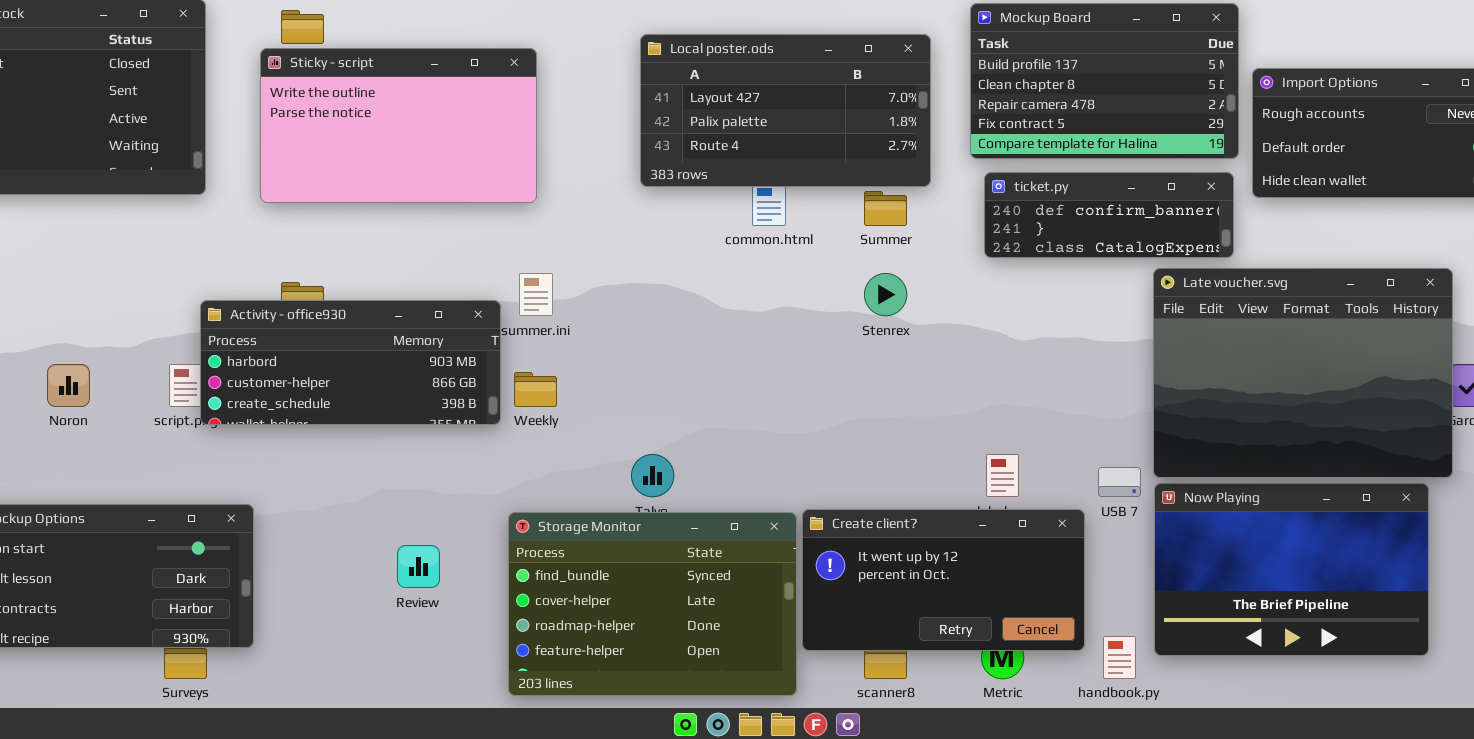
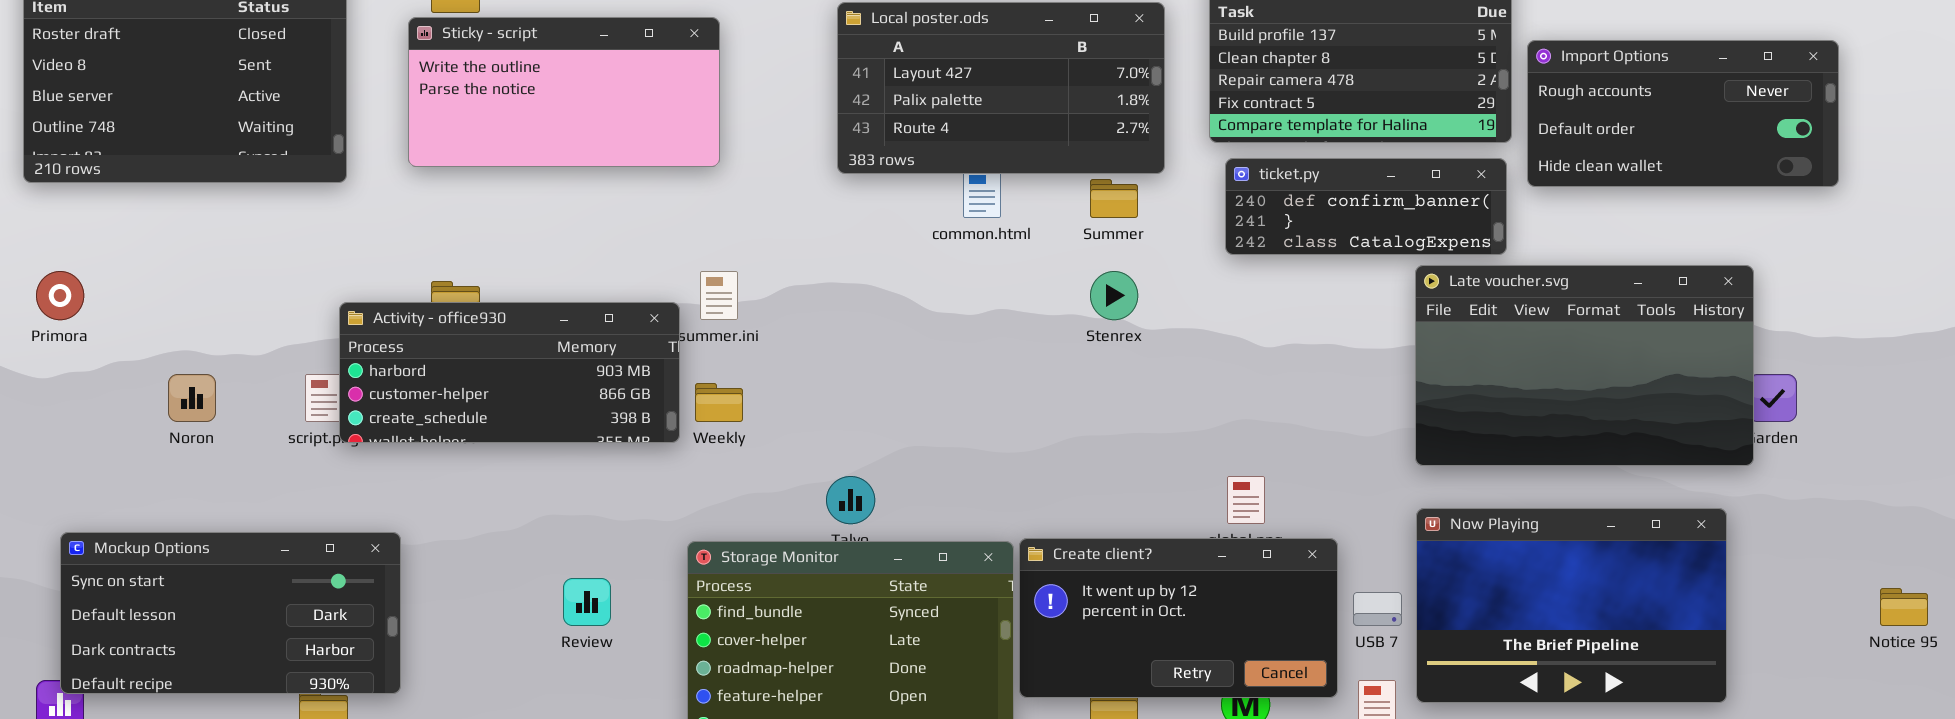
Sticky - script: [260,48,537,203] -> [408,17,720,167], resized
Late voucher.svg: [1153,268,1453,478] -> [1415,265,1754,466], resized
USB 7: [1098,467,1141,497] -> [1353,592,1402,626], moved

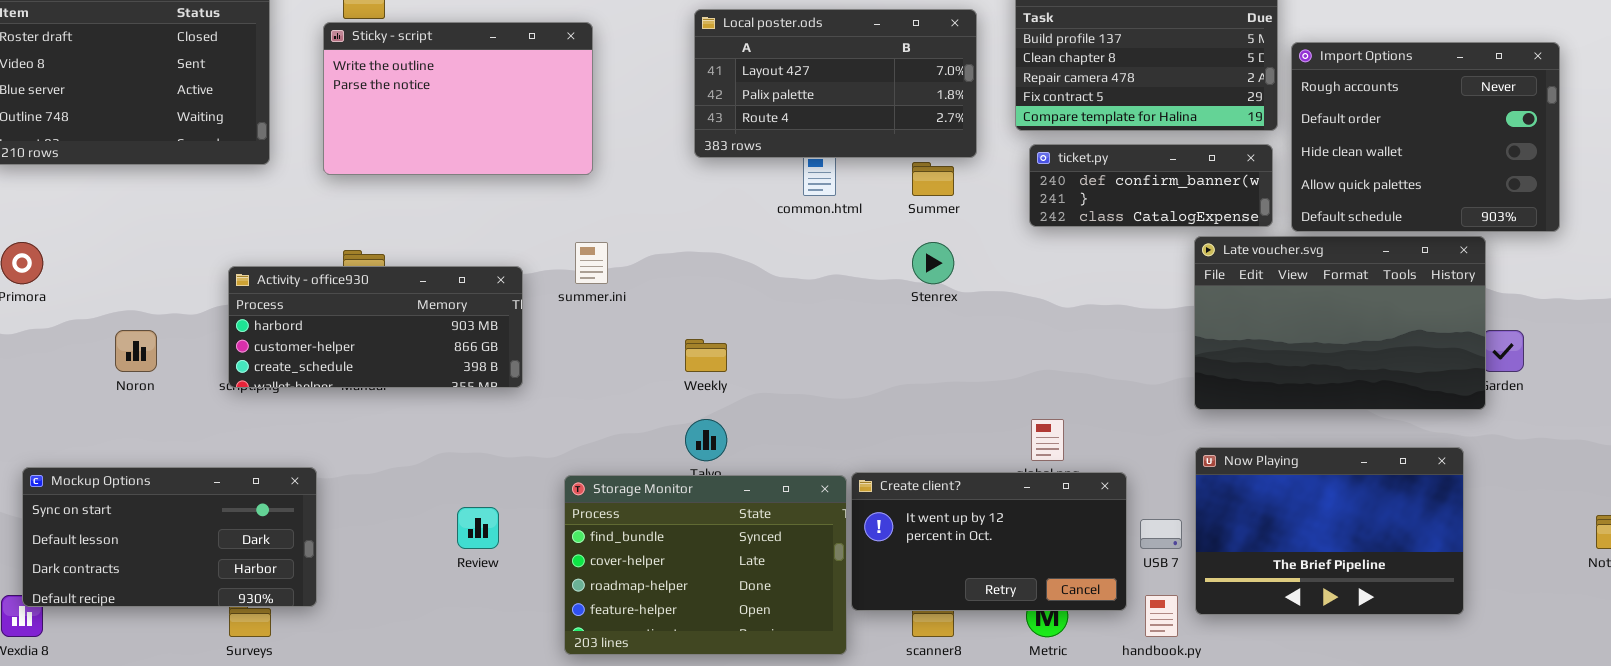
Sticky - script: [408,17,720,167] -> [323,22,593,175], resized
Import Options: [1527,40,1839,187] -> [1291,42,1560,232], resized
Activity - office930: [339,302,680,443] -> [228,266,523,388], moved
Weekly: [695,383,743,422] -> [685,339,727,372], moved

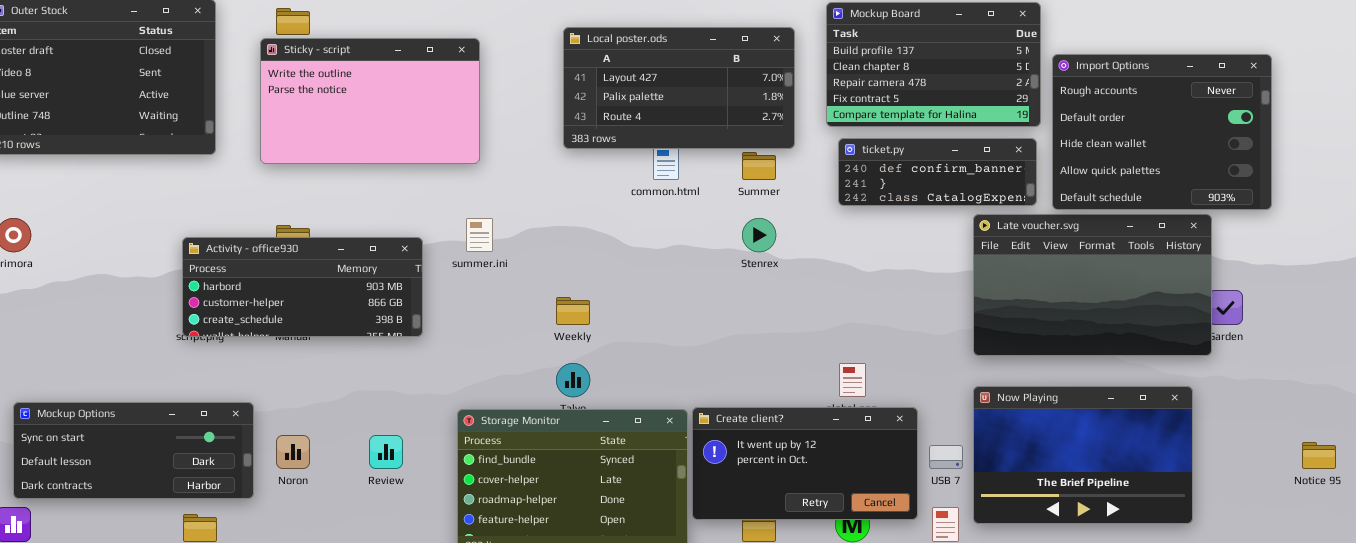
Noron: [115,330,157,372] -> [276,435,310,469], moved
Mockup Options: [22,467,317,607] -> [13,402,254,499], resized

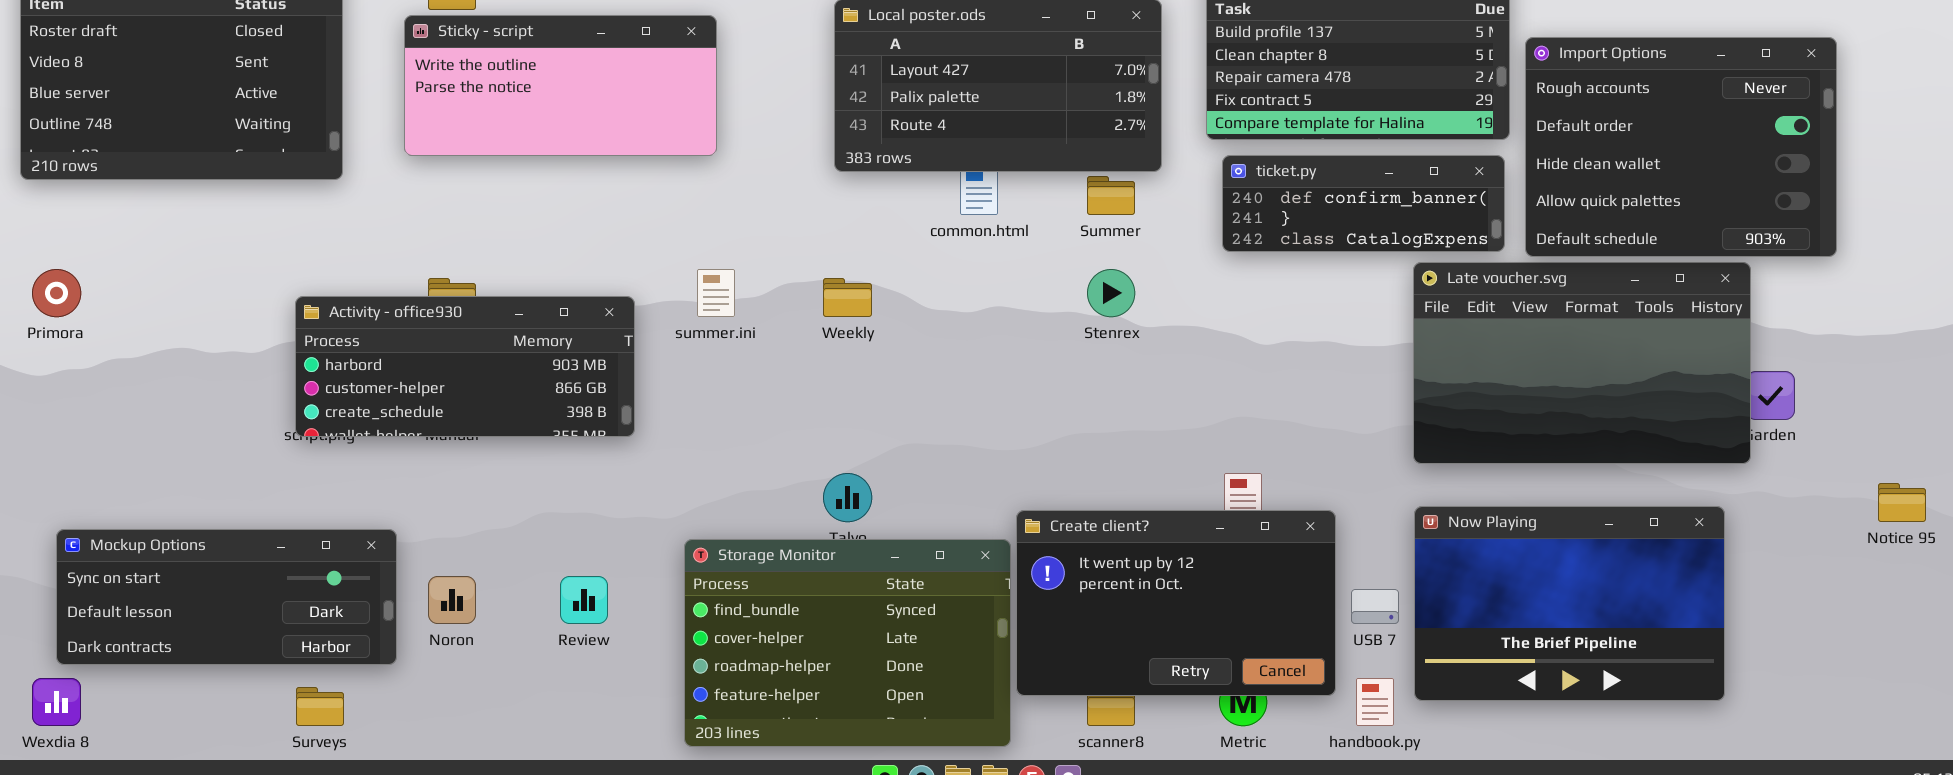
Sticky - script: [260,38,480,164] -> [404,15,717,156], resized
Weekly: [556,297,590,325] -> [823,278,872,317], moved
Create client?: [692,407,918,520] -> [1016,510,1336,696], resized
Notice 95: [1302,442,1336,469] -> [1878,483,1926,522], moved

